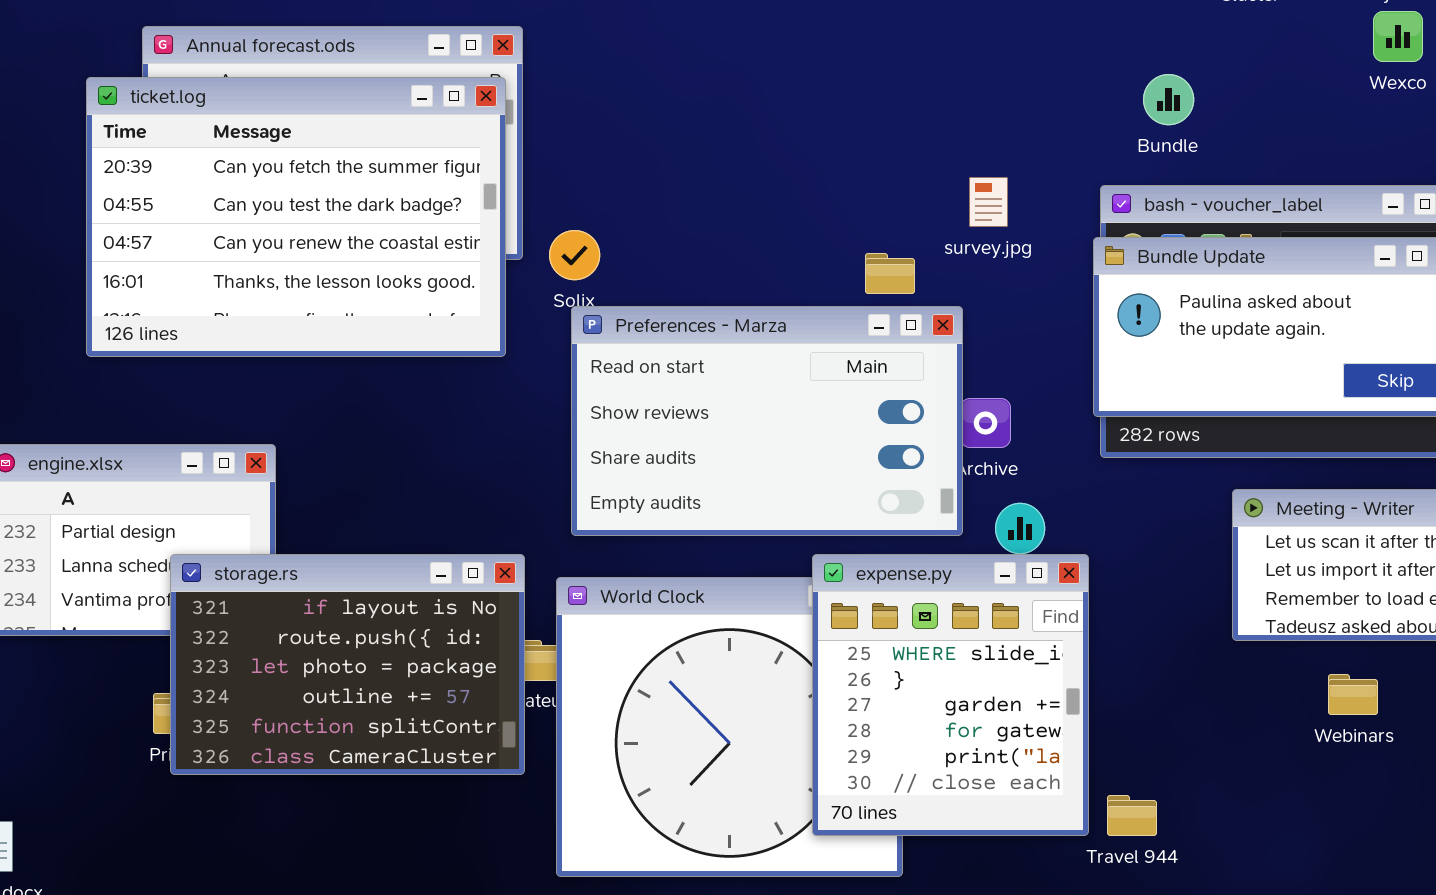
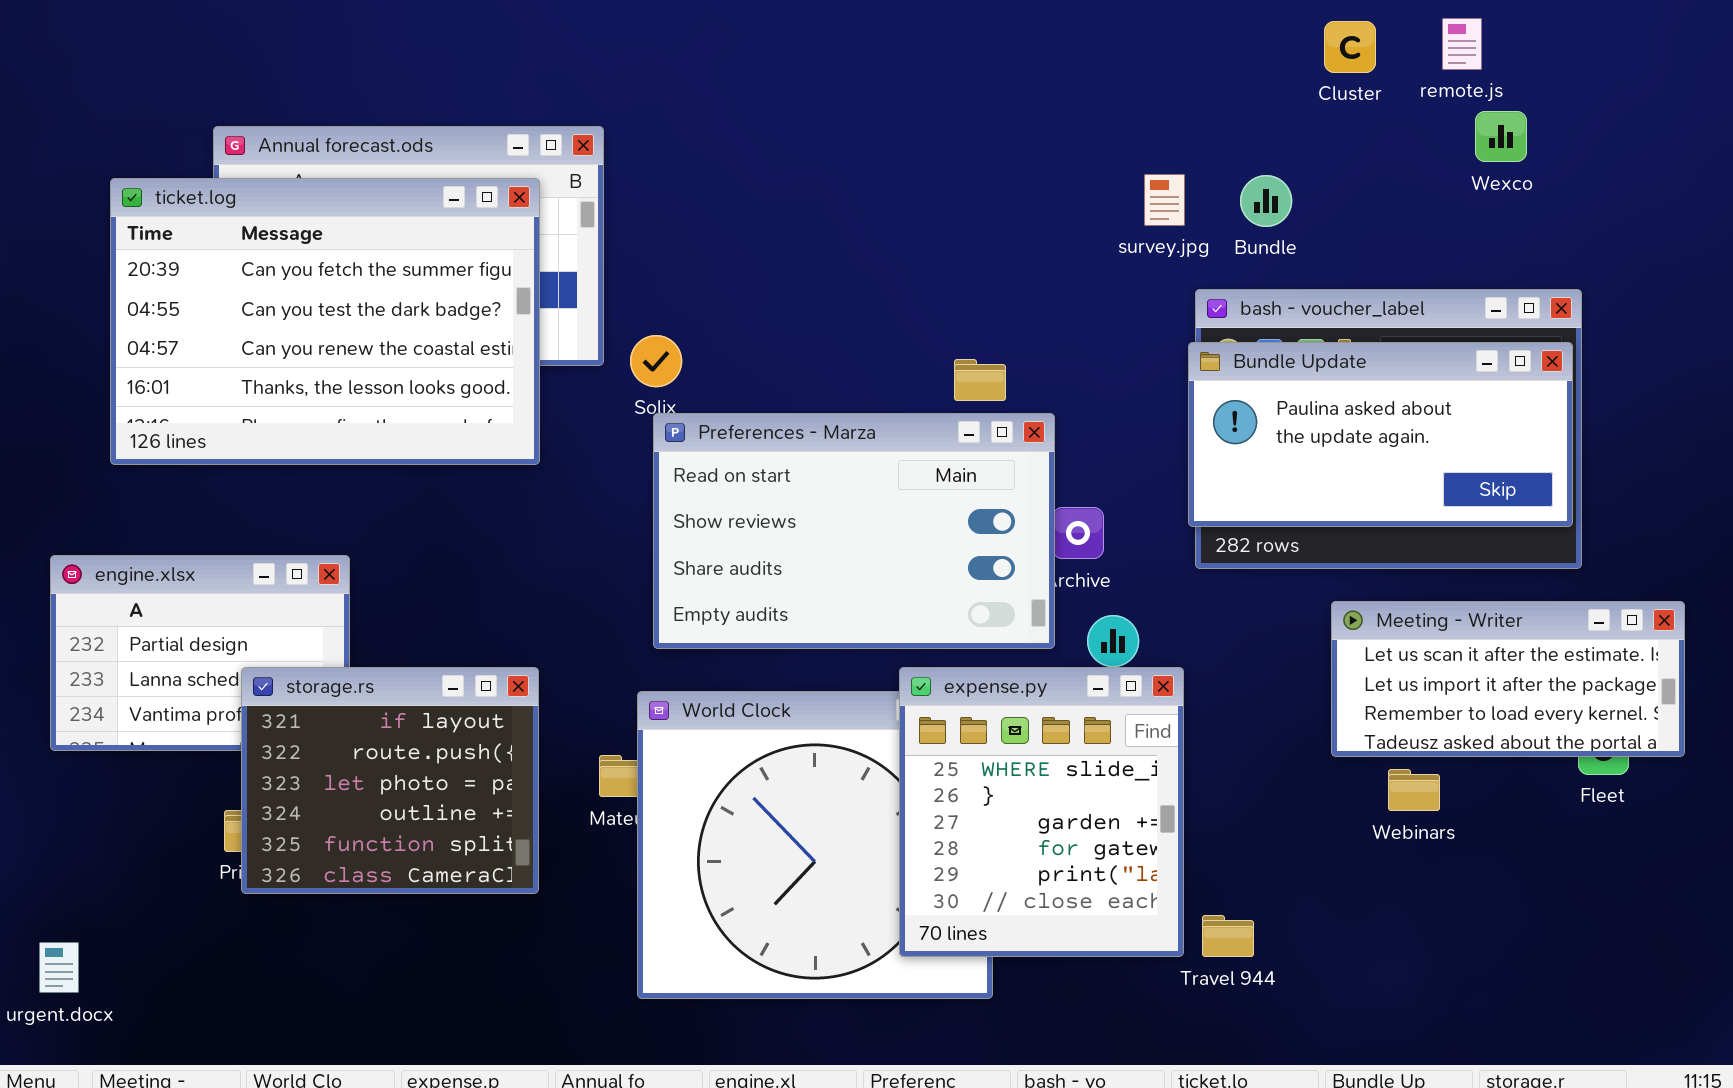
ticket.log: [86,77,506,357] -> [110,178,540,465], moved
survey.jpg: [969,177,1008,227] -> [1144,174,1185,226], moved
storage.rs: [170,554,525,775] -> [241,667,539,894], resized
Webinars: [1328,674,1378,715] -> [1388,769,1440,811], moved

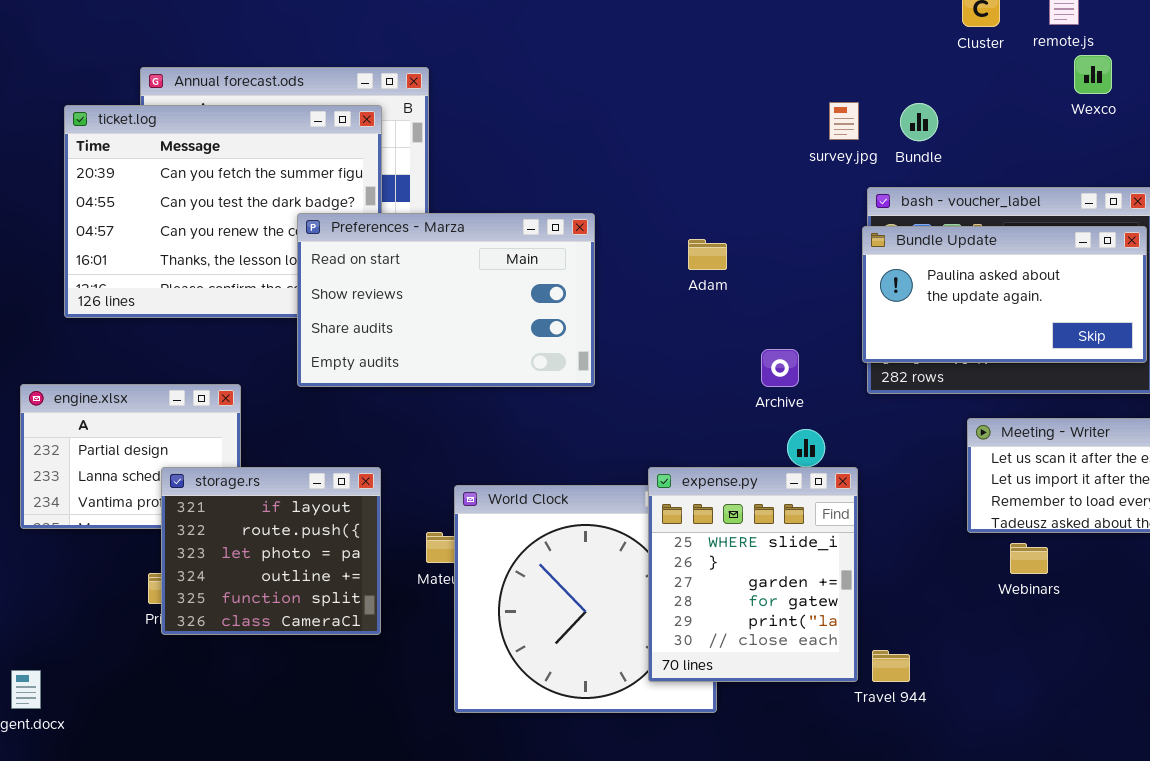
Preferences - Marza: [653,413,1055,649] -> [297,213,595,387], moved

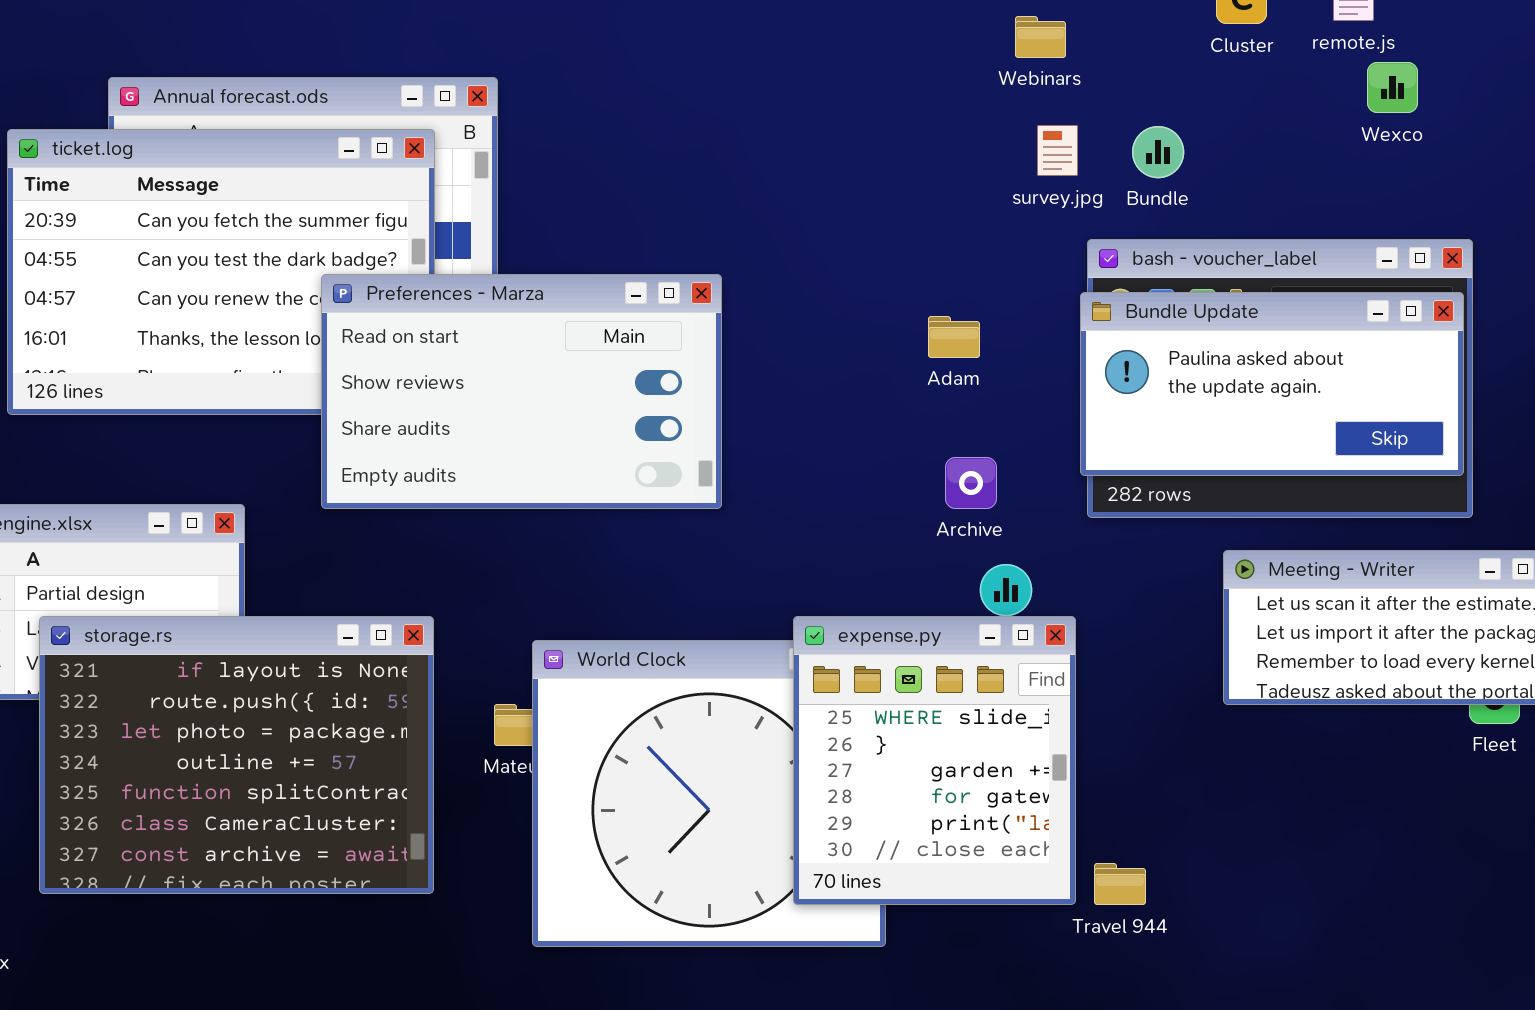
Adam: [688,239,727,270] -> [928,316,980,358], moved
storage.rs: [161,467,381,635] -> [39,616,434,894], resized
Webinars: [1010,543,1048,574] -> [1015,16,1066,58], moved

